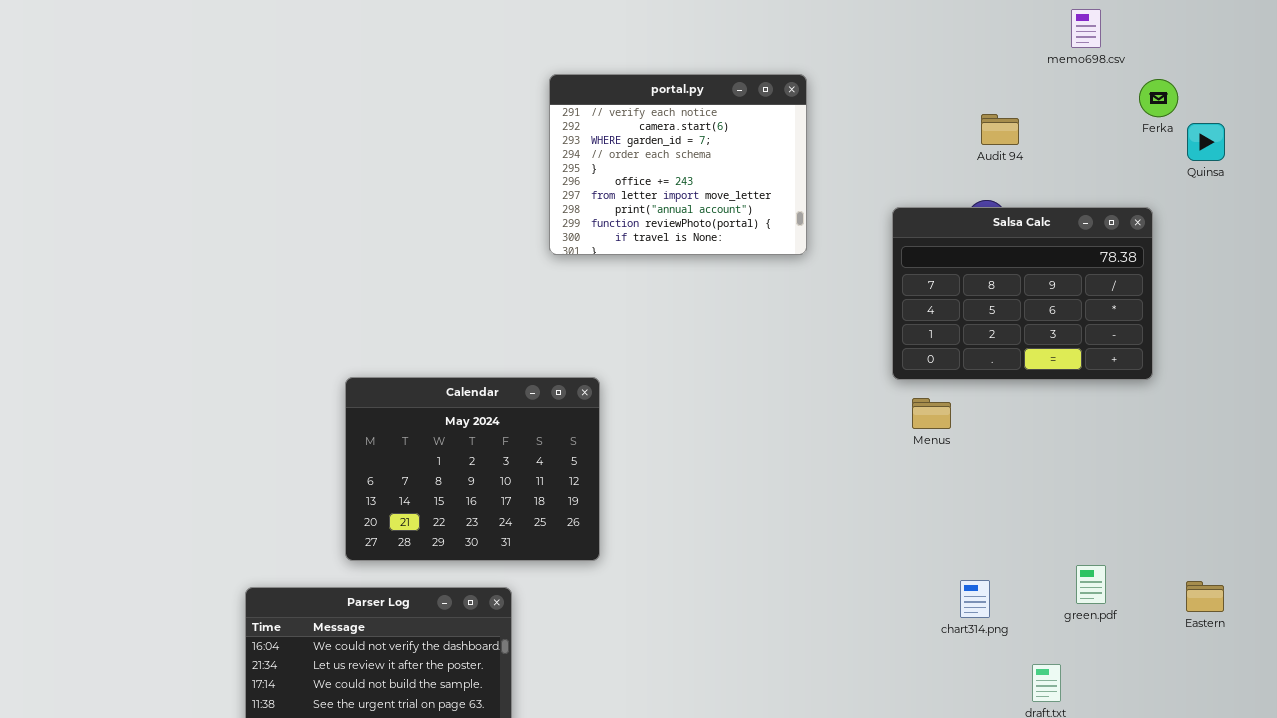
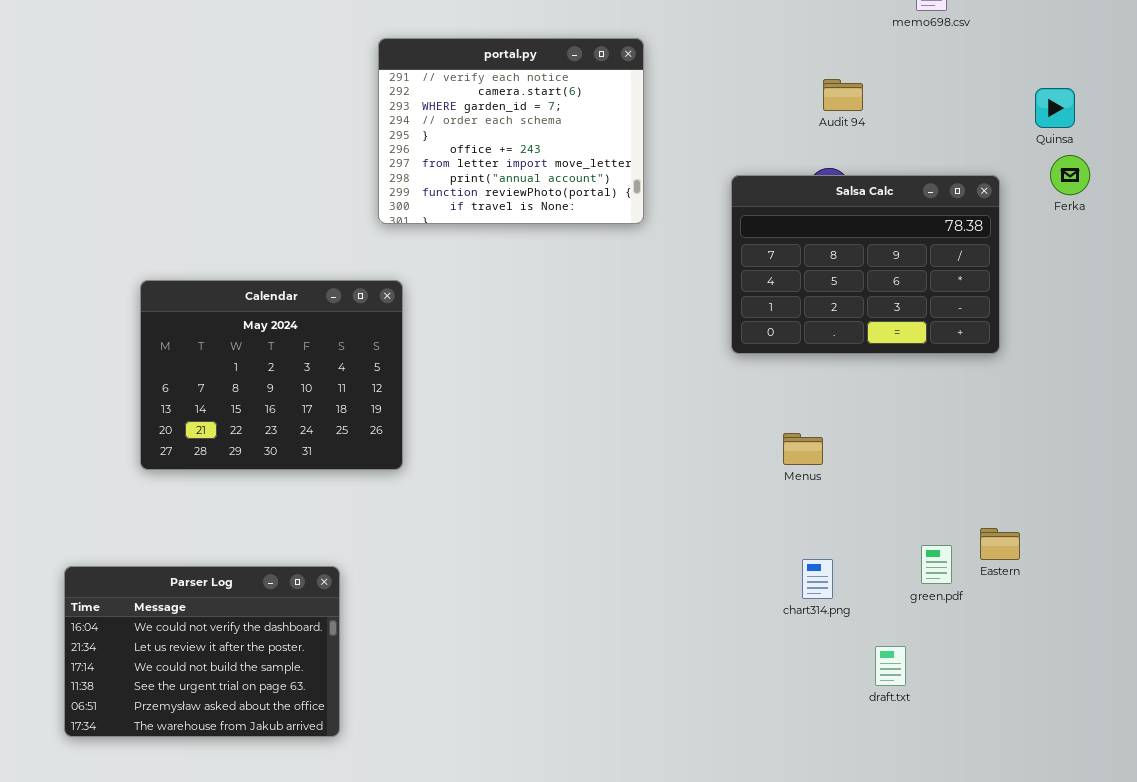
Ferka: [1139,79,1178,117] -> [1050,155,1090,195], moved
Calendar: [345,377,600,561] -> [140,280,403,470], moved
Menus: [912,398,951,429] -> [783,433,823,465], moved
Eastern: [1186,581,1224,612] -> [980,528,1020,560], moved

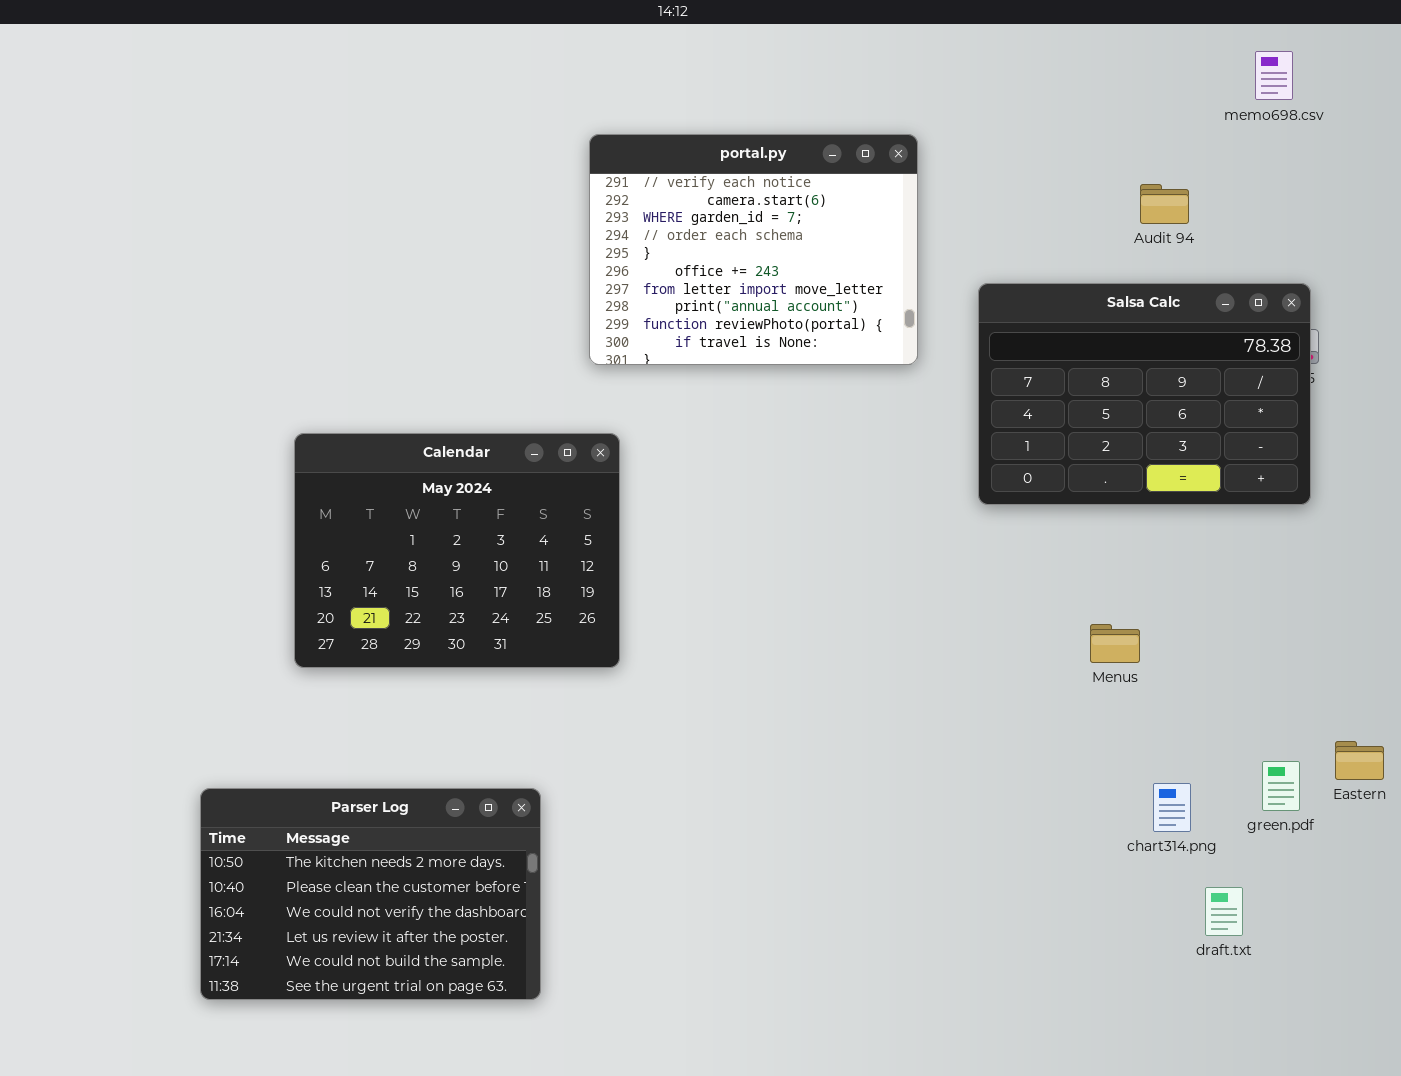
Salsa Calc: [731,175,1000,354] -> [978,283,1311,505], moved
chart314.png: [802,559,833,599] -> [1153,783,1191,832], moved
Parser Log: [64,566,340,737] -> [200,788,541,1000], scrolled up 2 rows

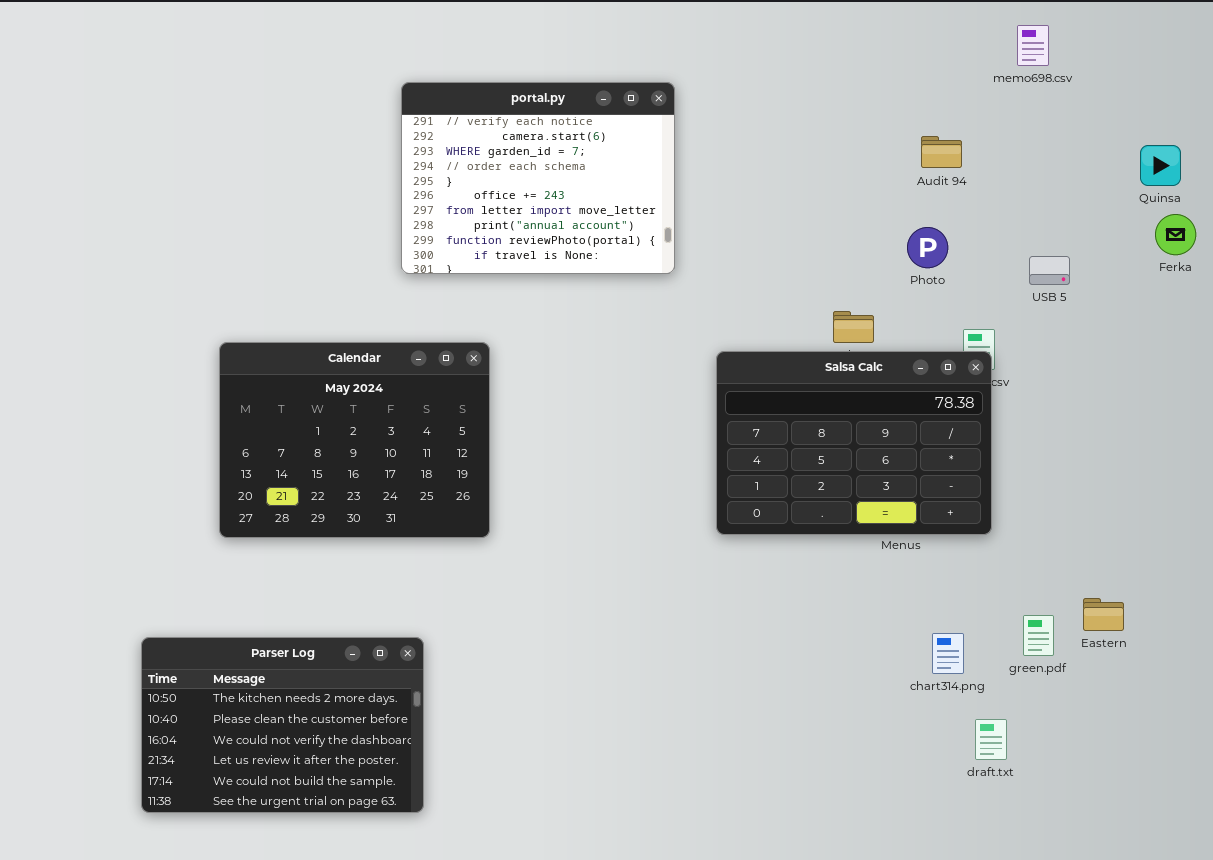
portal.py: [589,134,918,365] -> [401,82,675,274], moved
Salsa Calc: [978,283,1311,505] -> [716,351,992,535], moved

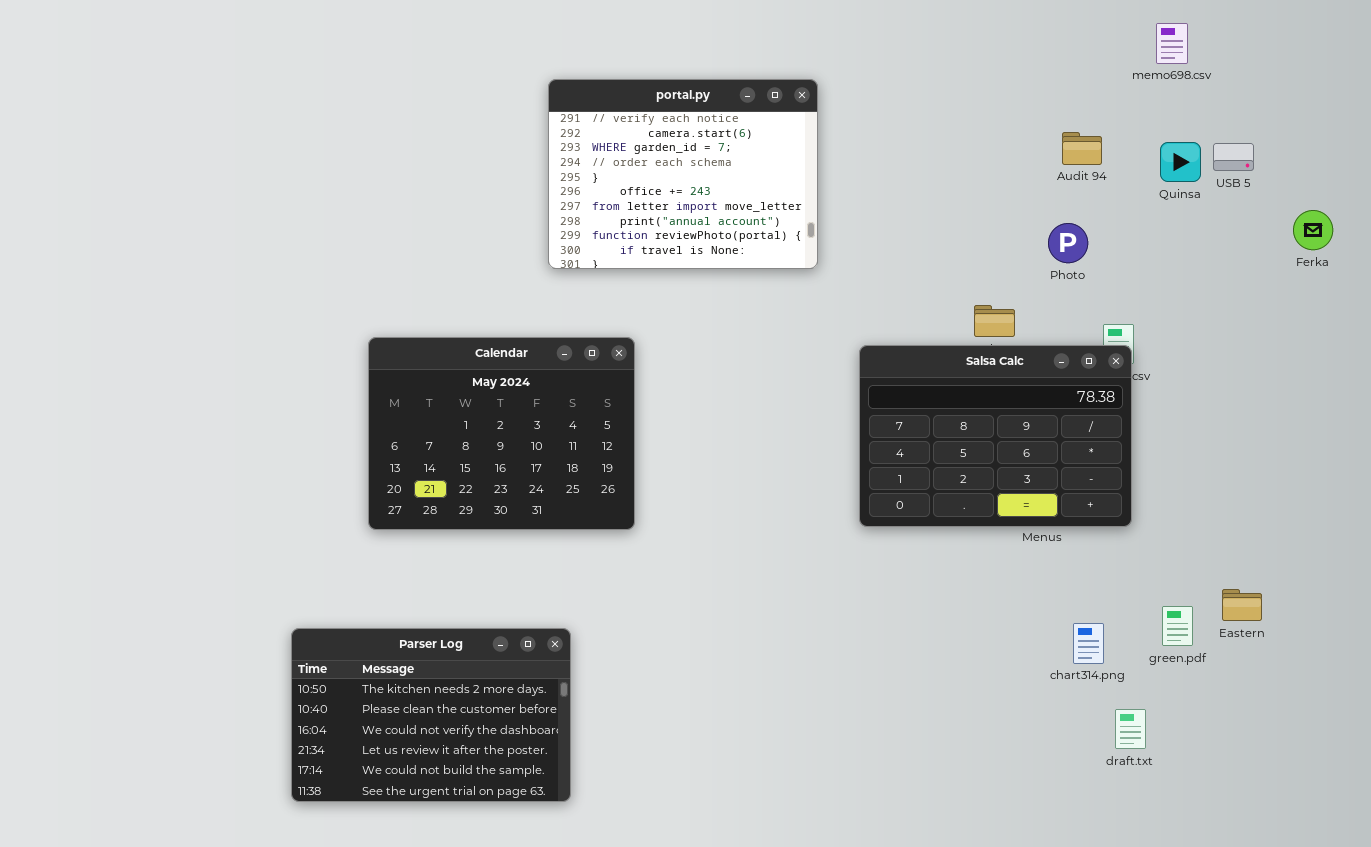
Quinsa: [1140,145,1181,186] -> [1160,142,1201,182], moved
USB 5: [1029,256,1070,285] -> [1213,143,1254,171], moved

